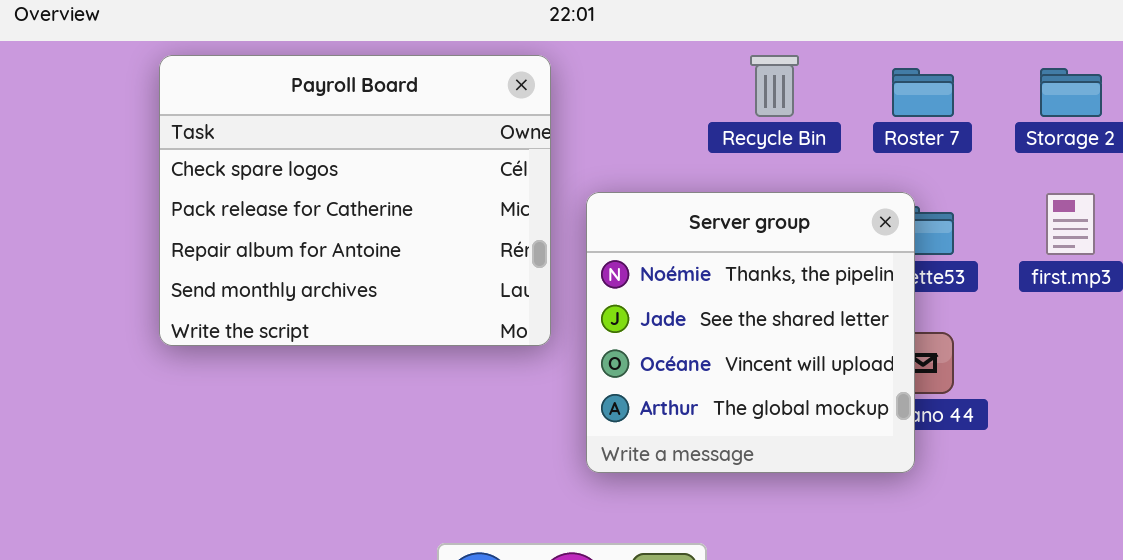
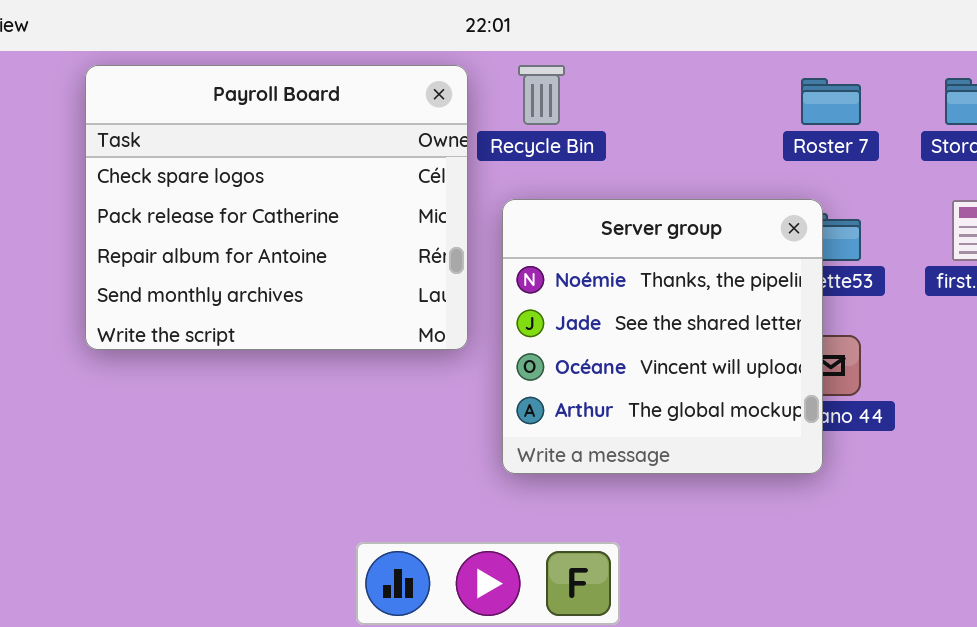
Recycle Bin: [750,55,799,117] -> [518,65,565,125], moved

